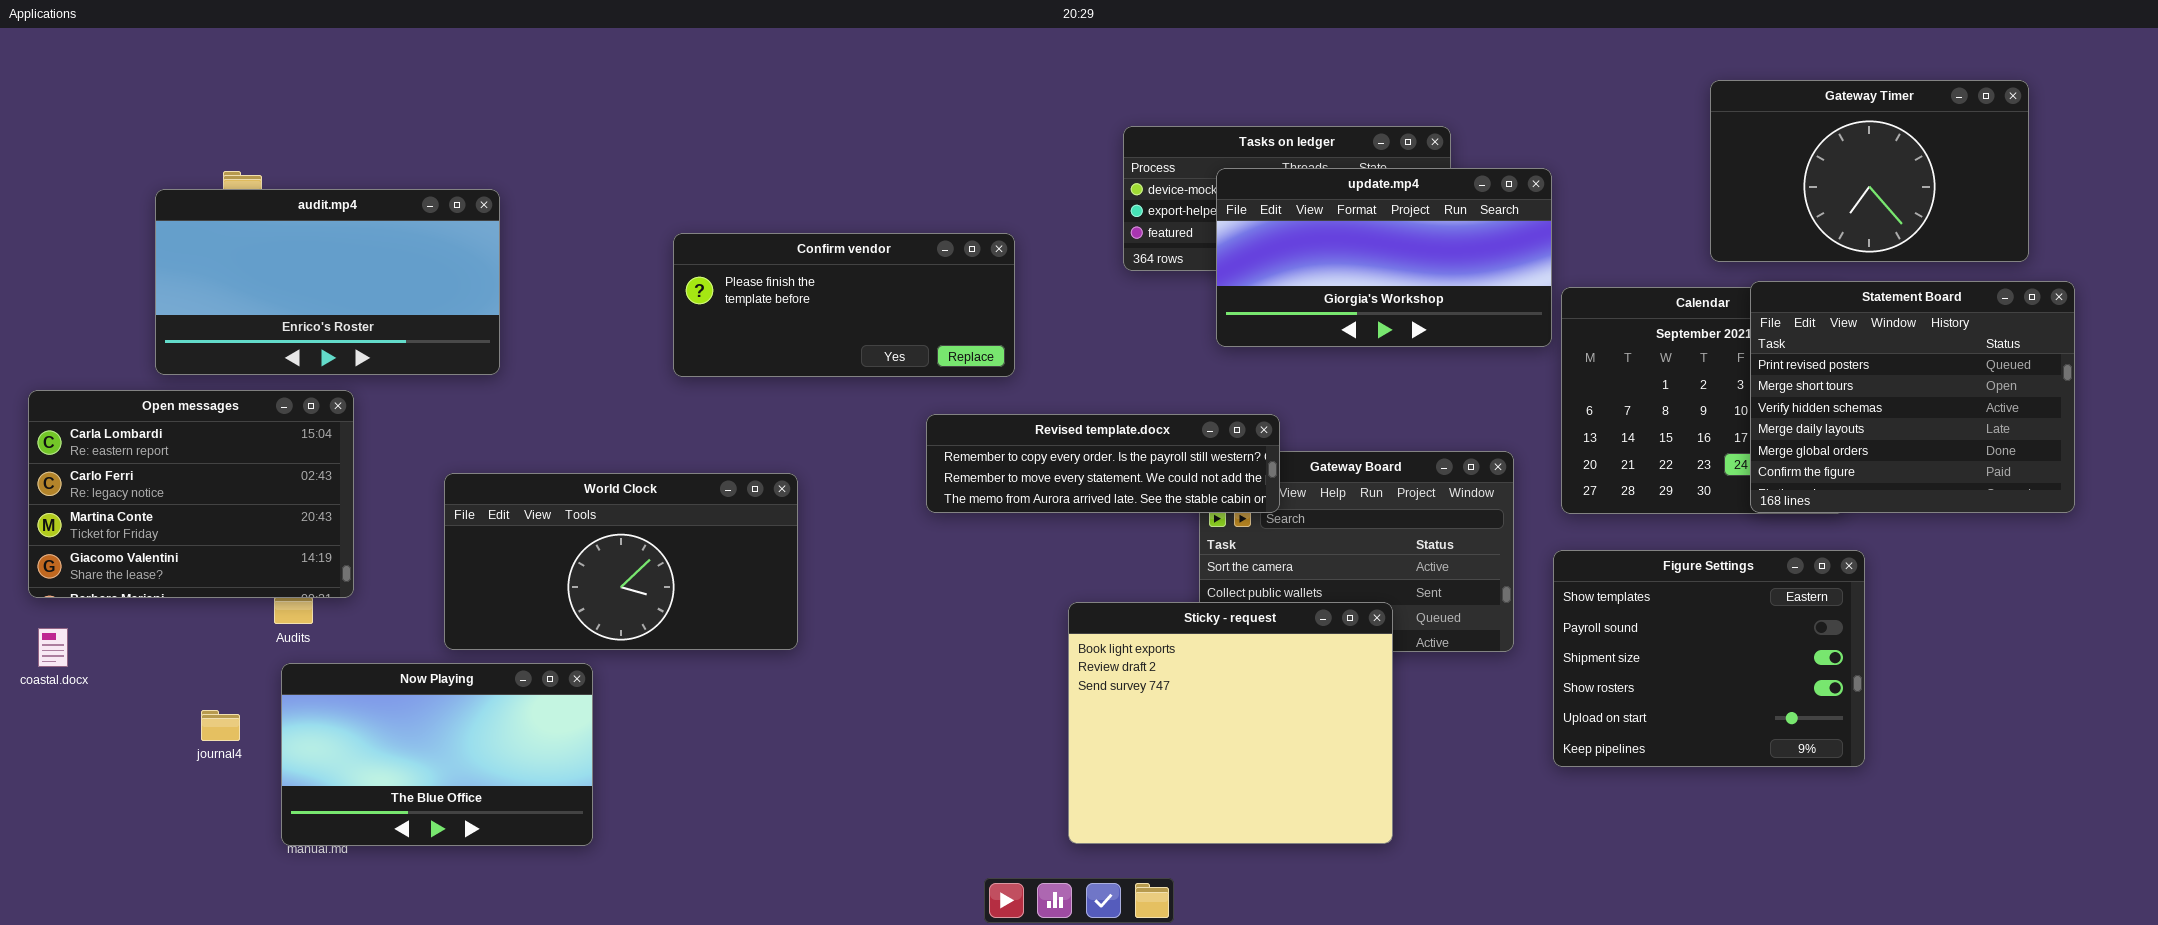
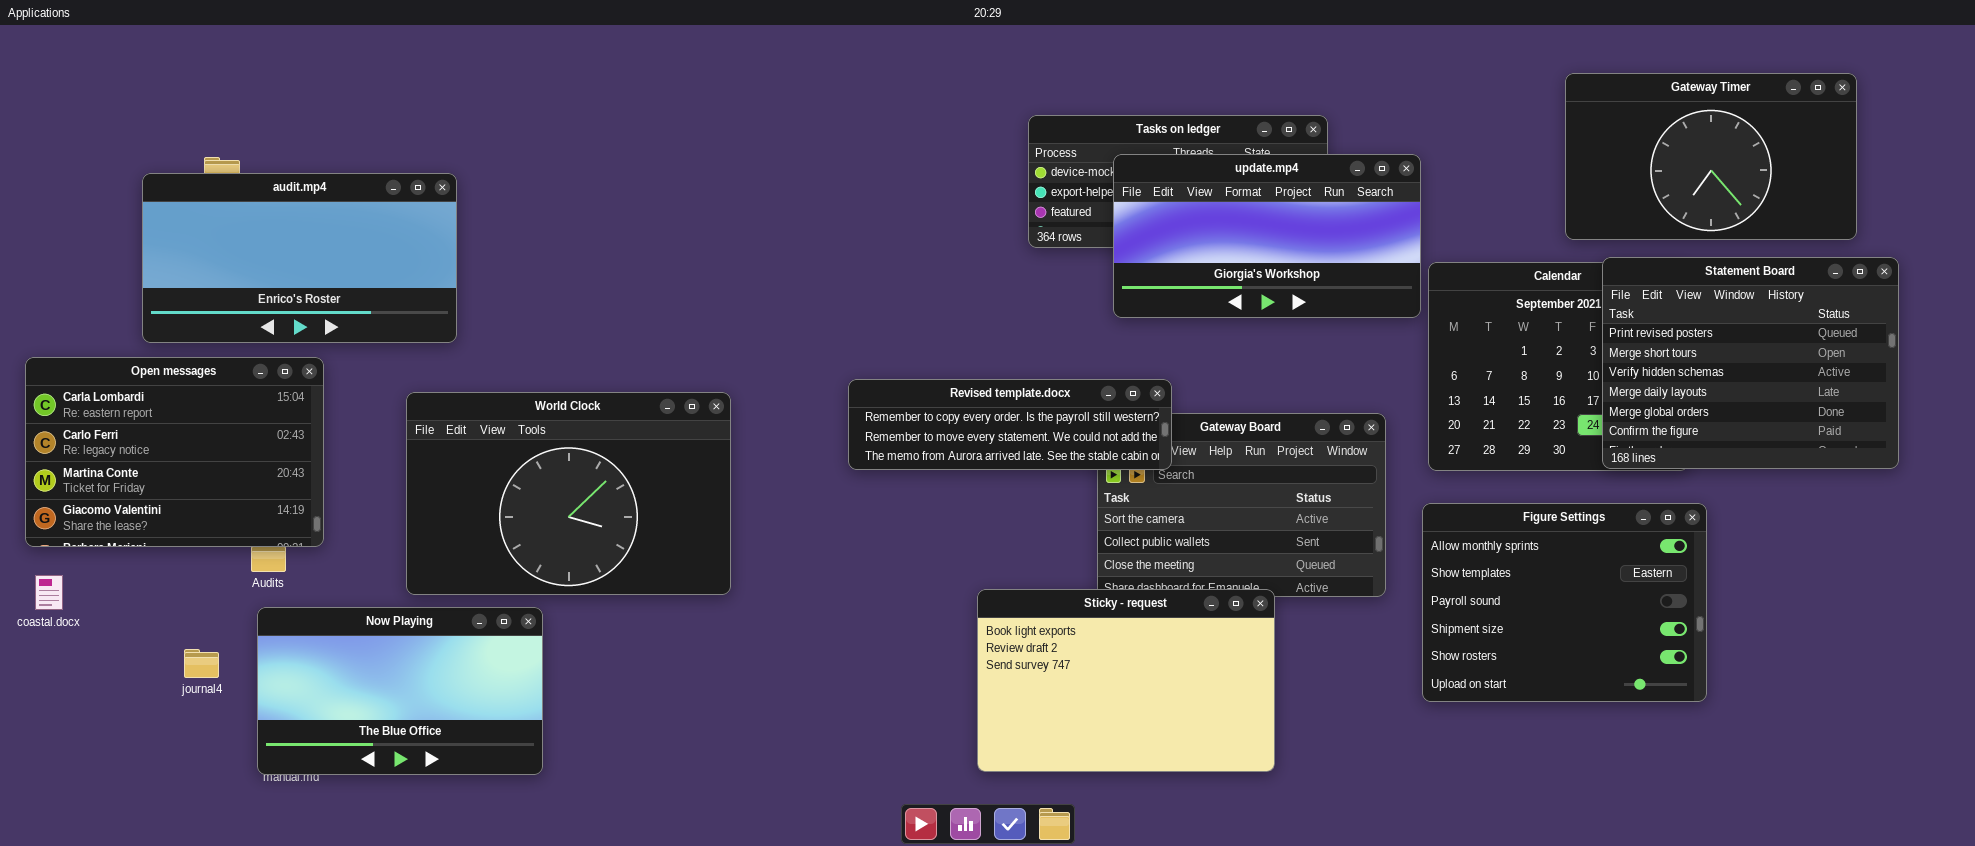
Confirm vendor: [673,233,1015,377] -> none, closed
World Clock: [444,473,798,650] -> [406,392,731,595], resized
Figure Settings: [1553,550,1865,767] -> [1422,503,1707,702], scrolled up 1 row
Sticky - request: [1068,602,1393,844] -> [977,589,1275,772], resized

